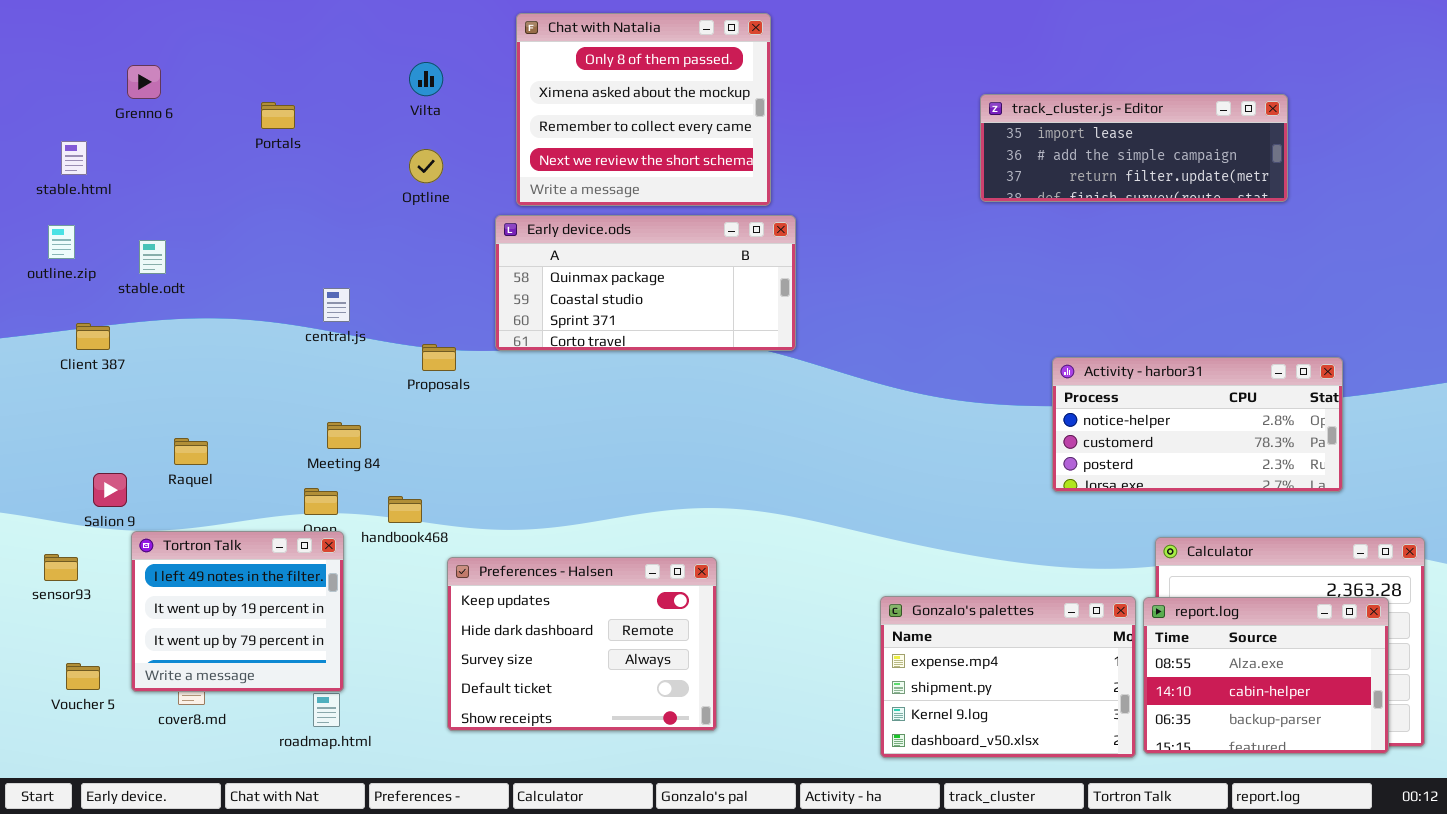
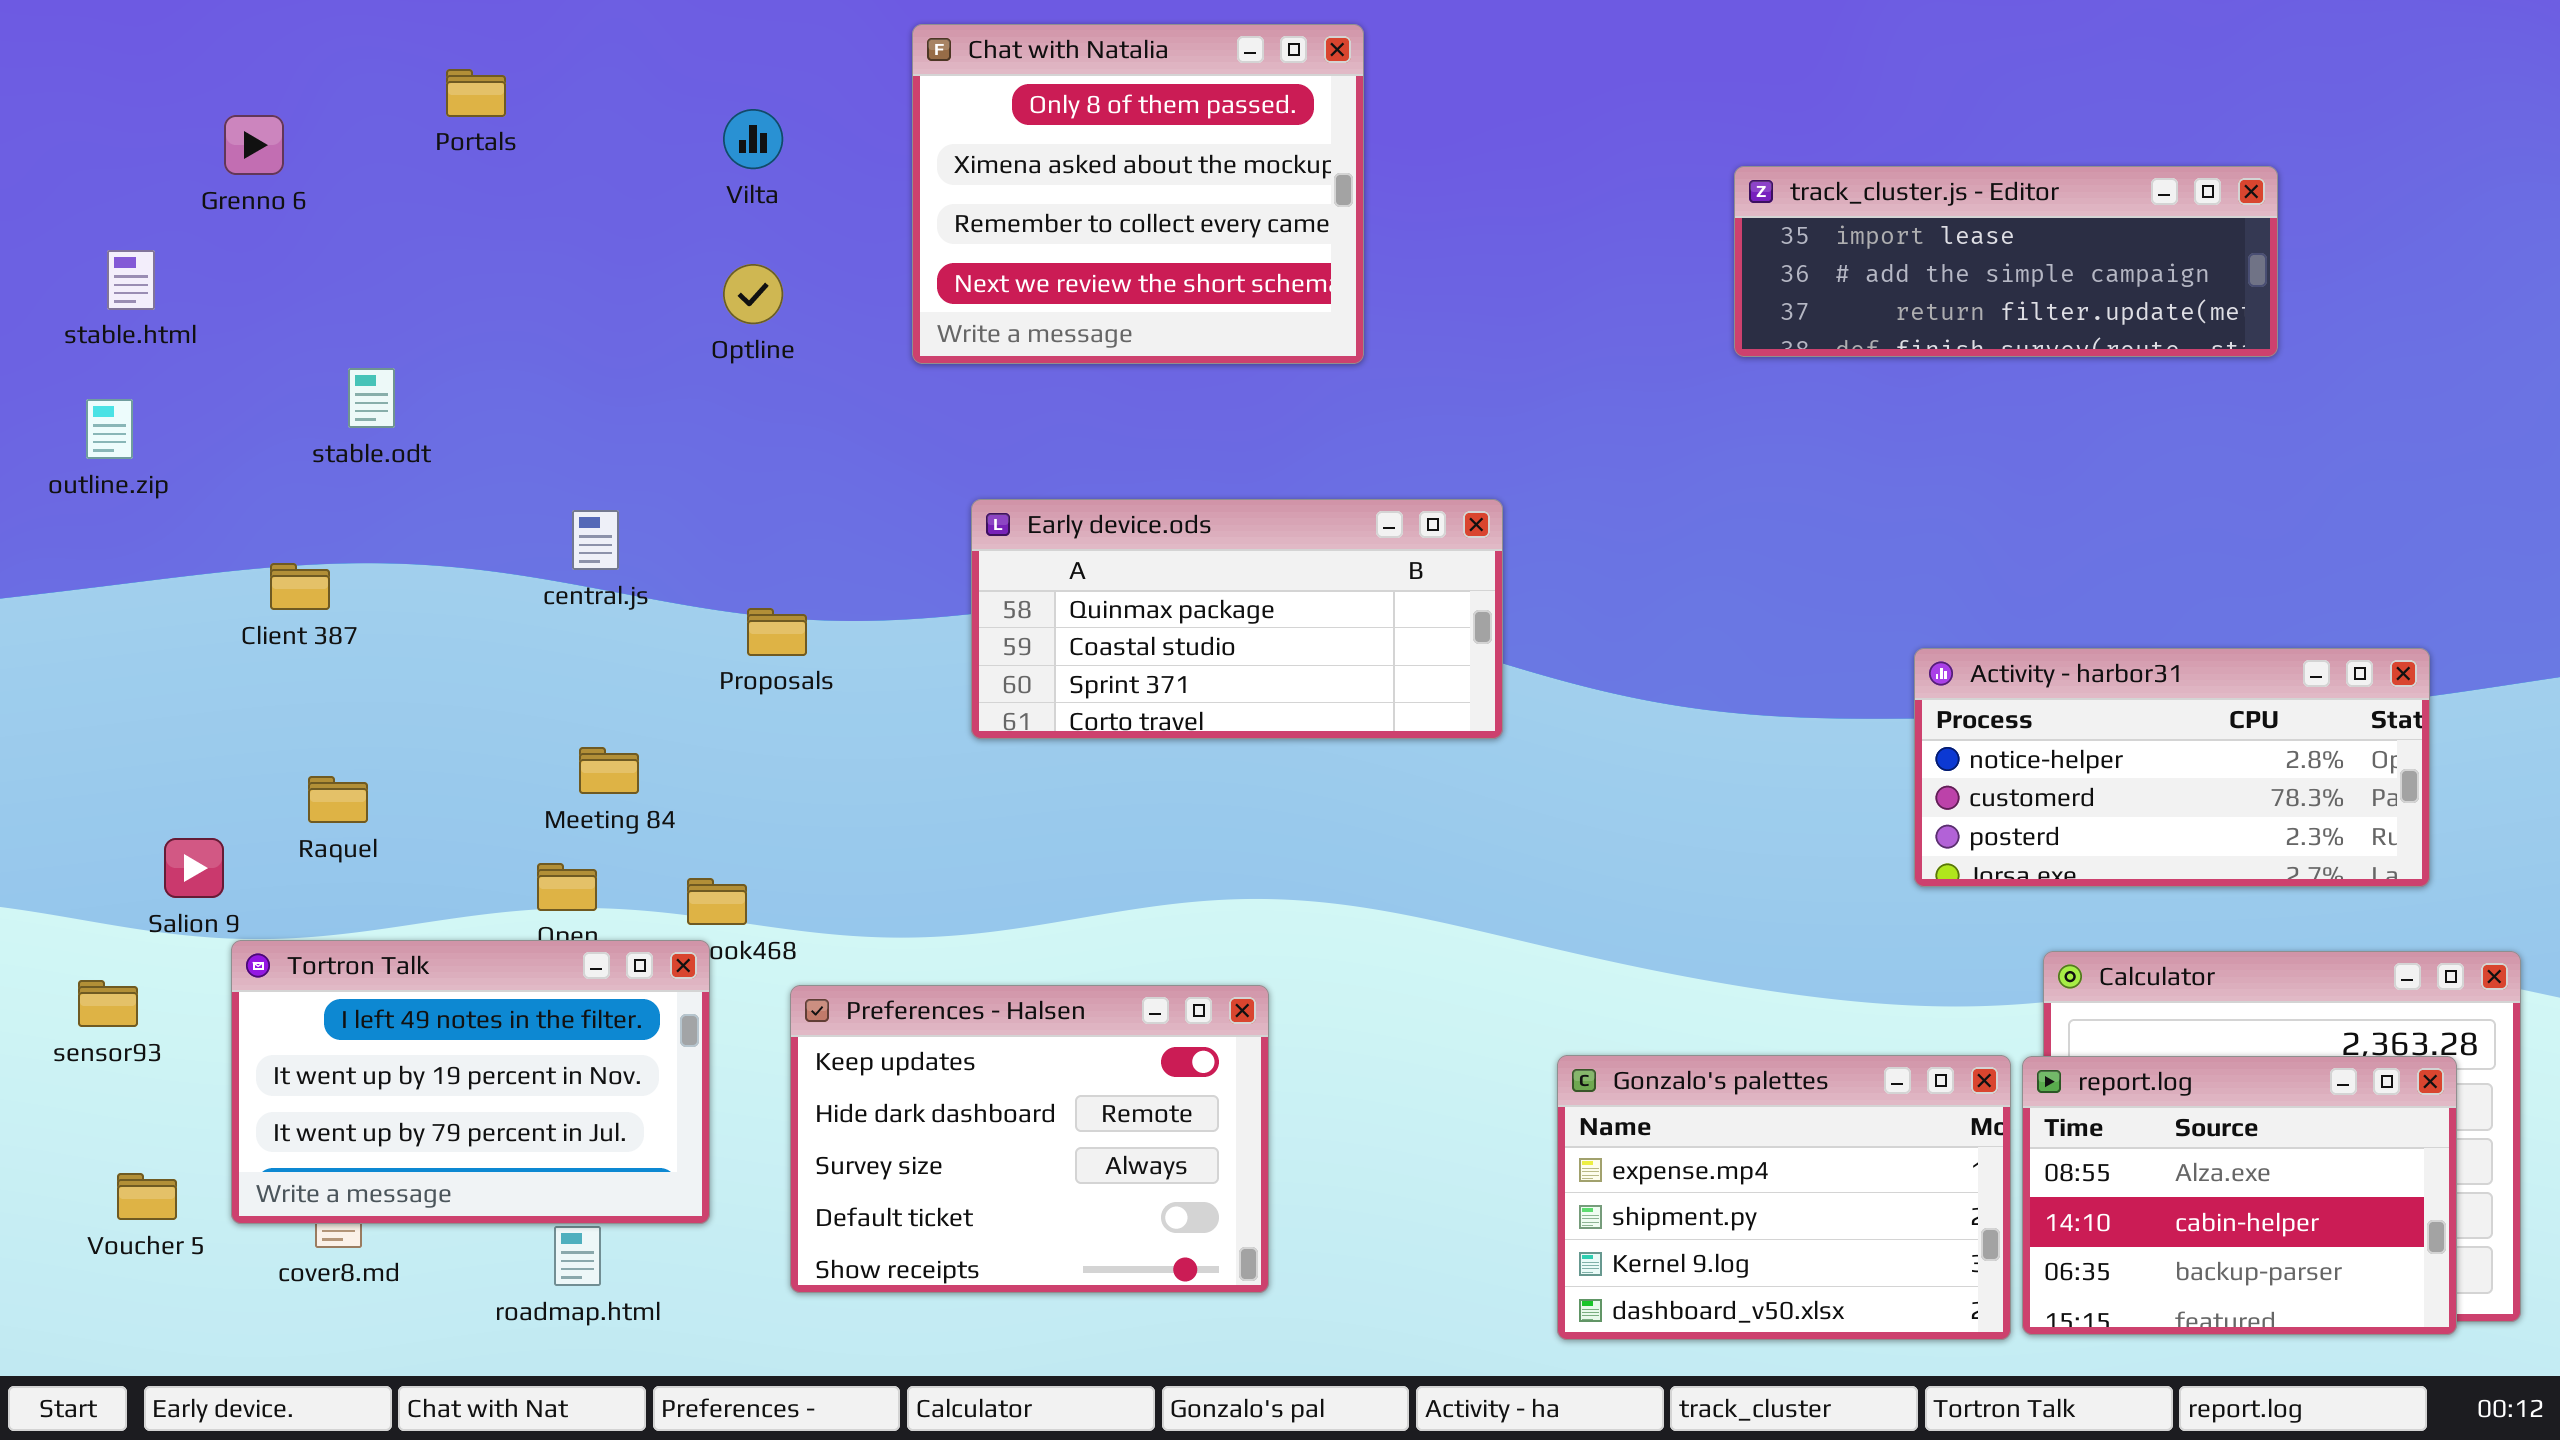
Portals: [261,102,295,129] -> [446,69,506,117], moved
Early device.ods: [495,215,796,351] -> [971,499,1503,739], moved
stable.odt: [139,240,166,274] -> [348,368,395,428], moved
Client 387: [76,323,110,350] -> [270,563,330,610], moved
Activity - harbor31: [1052,357,1343,492] -> [1914,648,2430,887], moved
Tortron Talk: [131,531,344,692] -> [231,940,710,1224], resized

